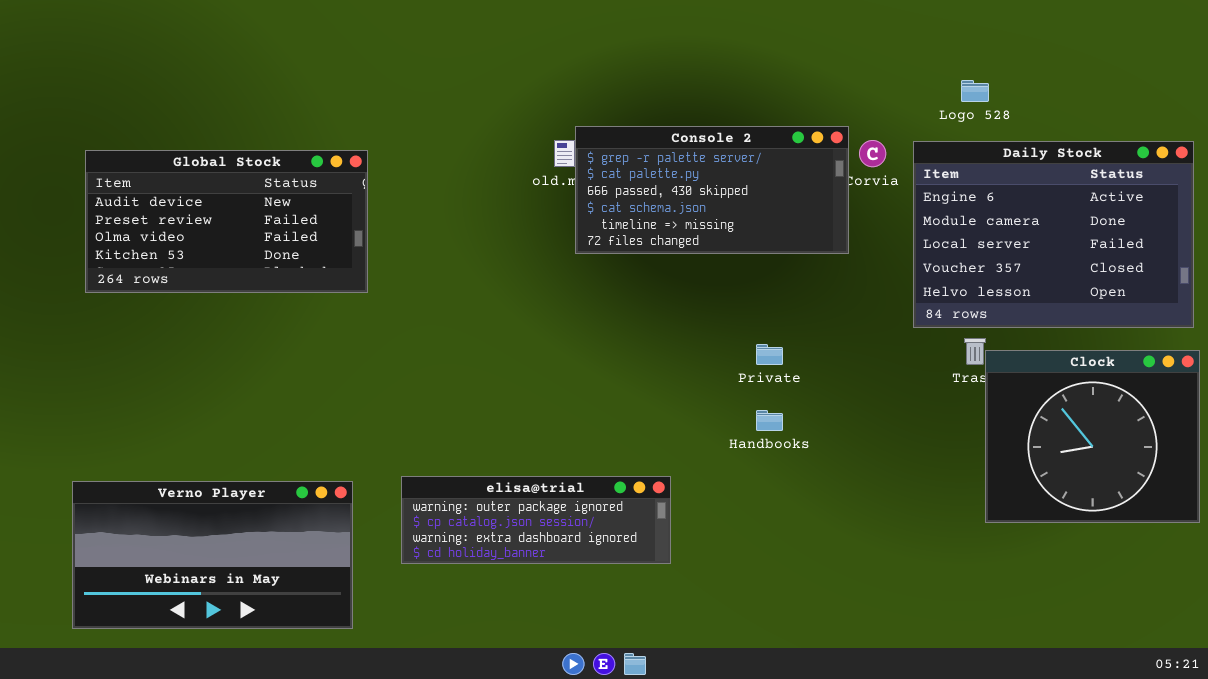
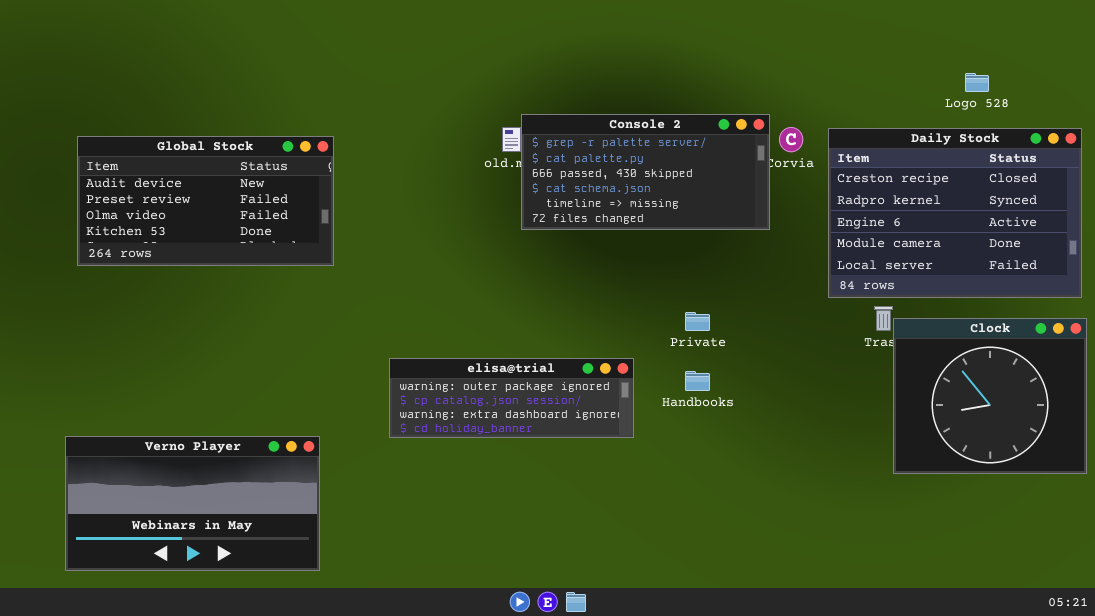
Logo 528: [961,80,989,102] -> [965,73,989,92], moved
Daily Stock: [913,141,1194,328] -> [828,128,1082,298], scrolled up 2 rows
elisa@trial: [401,476,671,564] -> [389,358,634,438], moved

